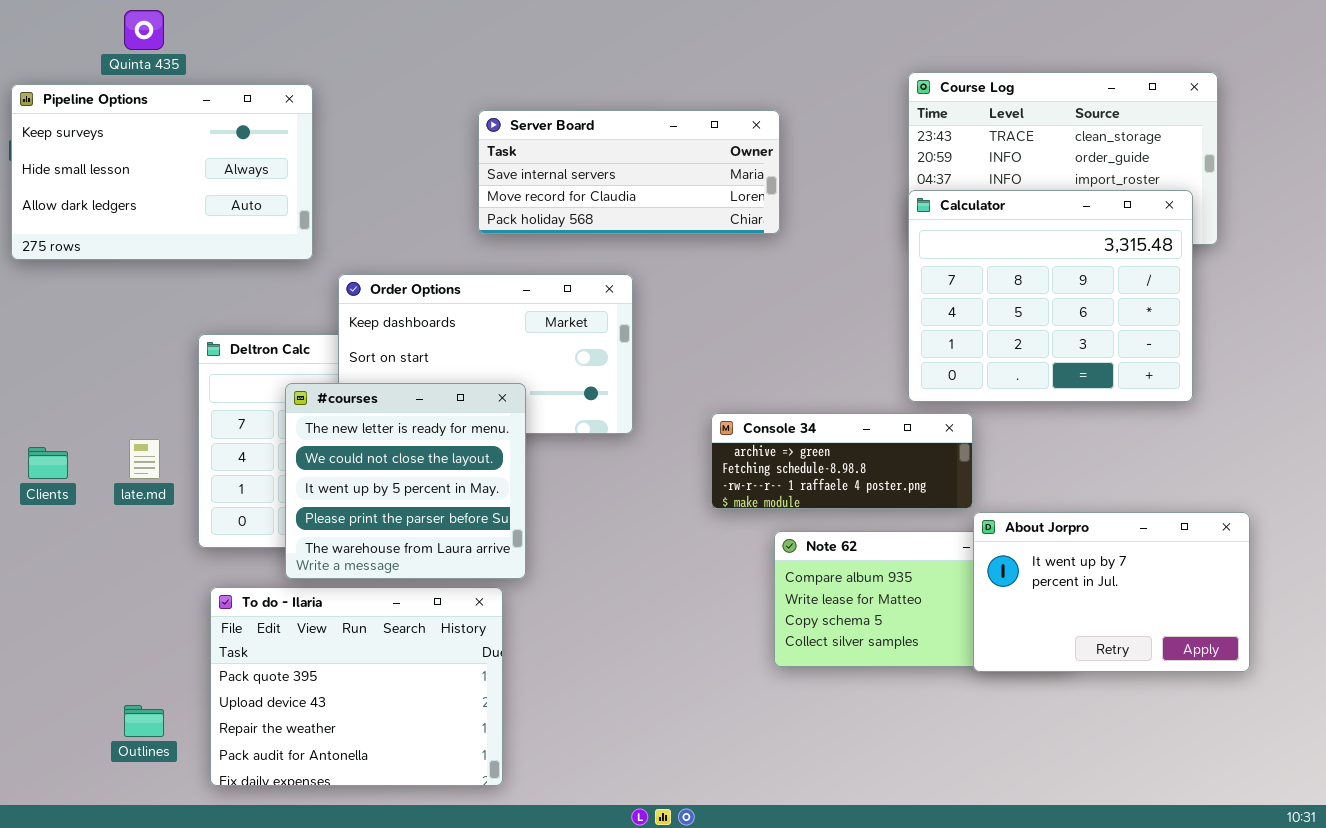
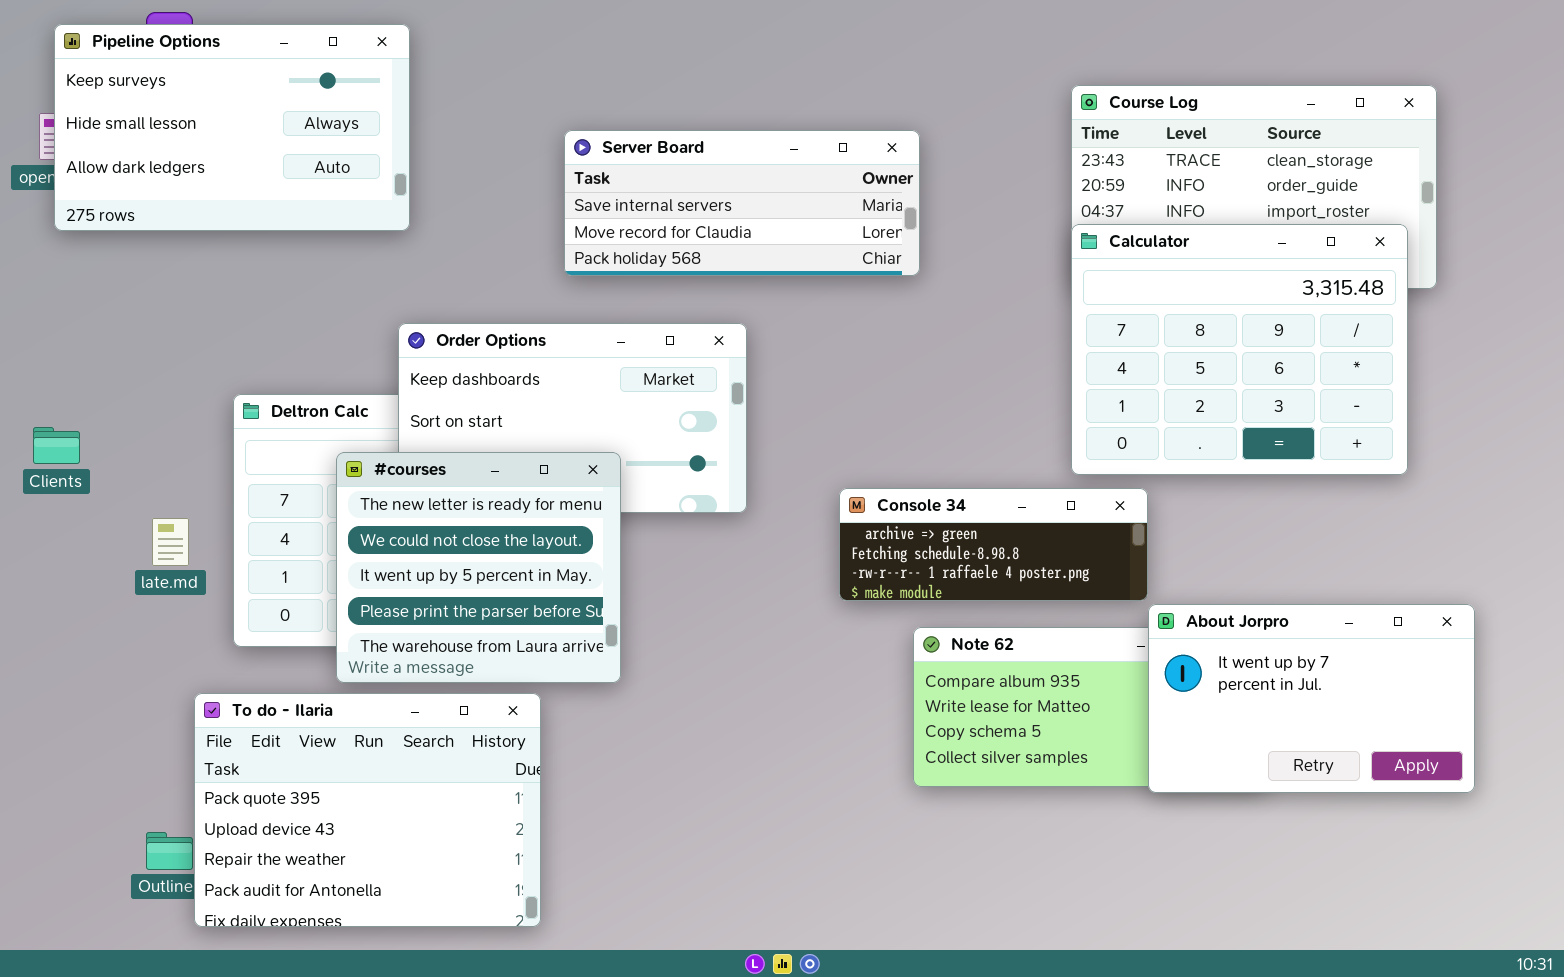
Pipeline Options: [11,84,313,260] -> [54,24,410,231], moved
Clients: [28,447,68,479] -> [33,427,80,464], moved
To do - Ilaria: [210,587,503,786] -> [194,693,541,927], moved

